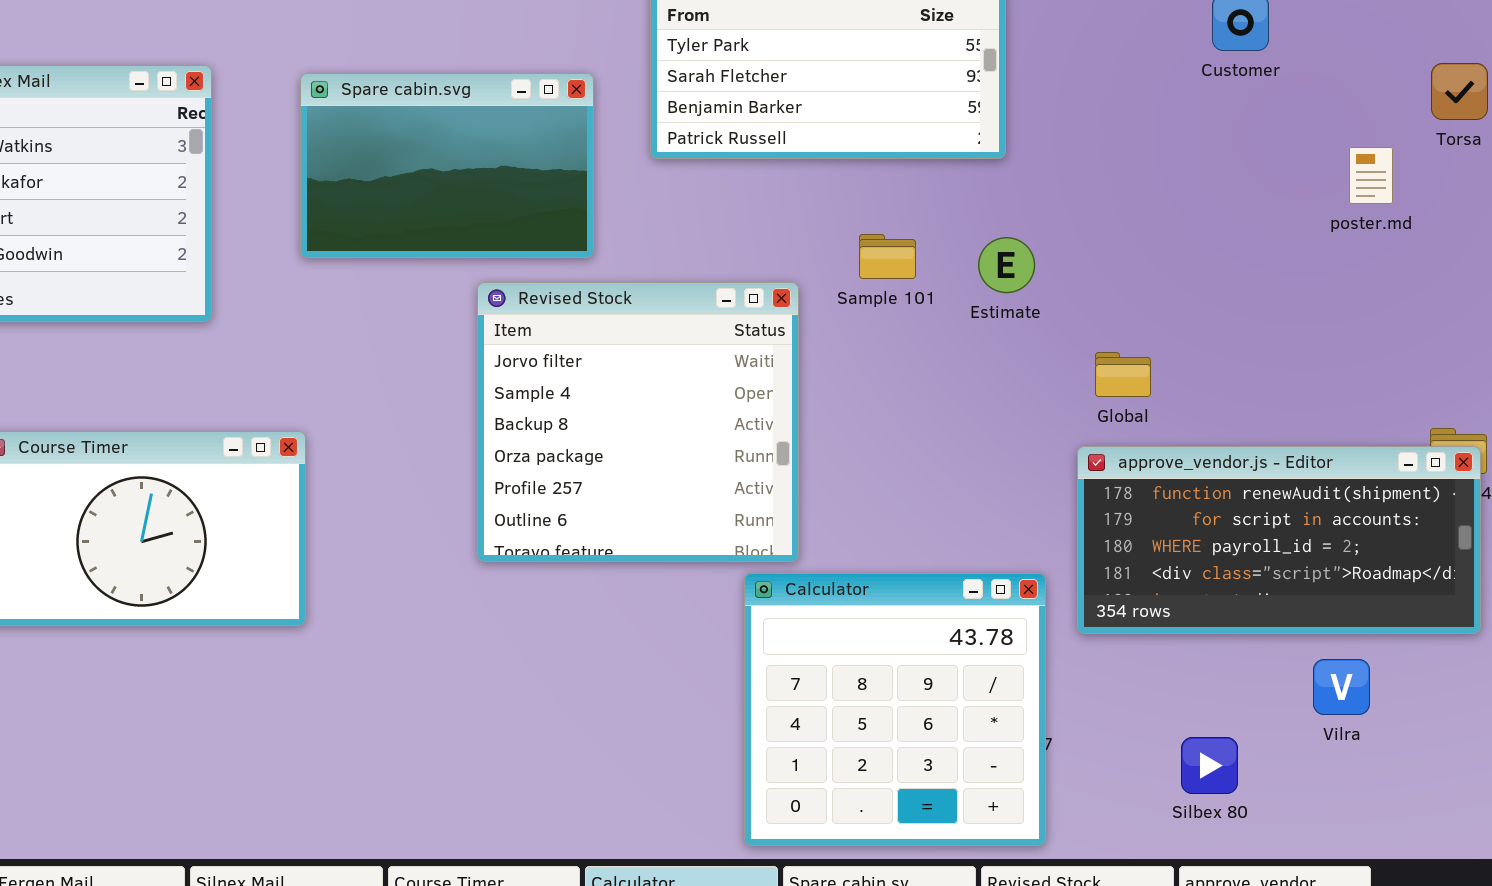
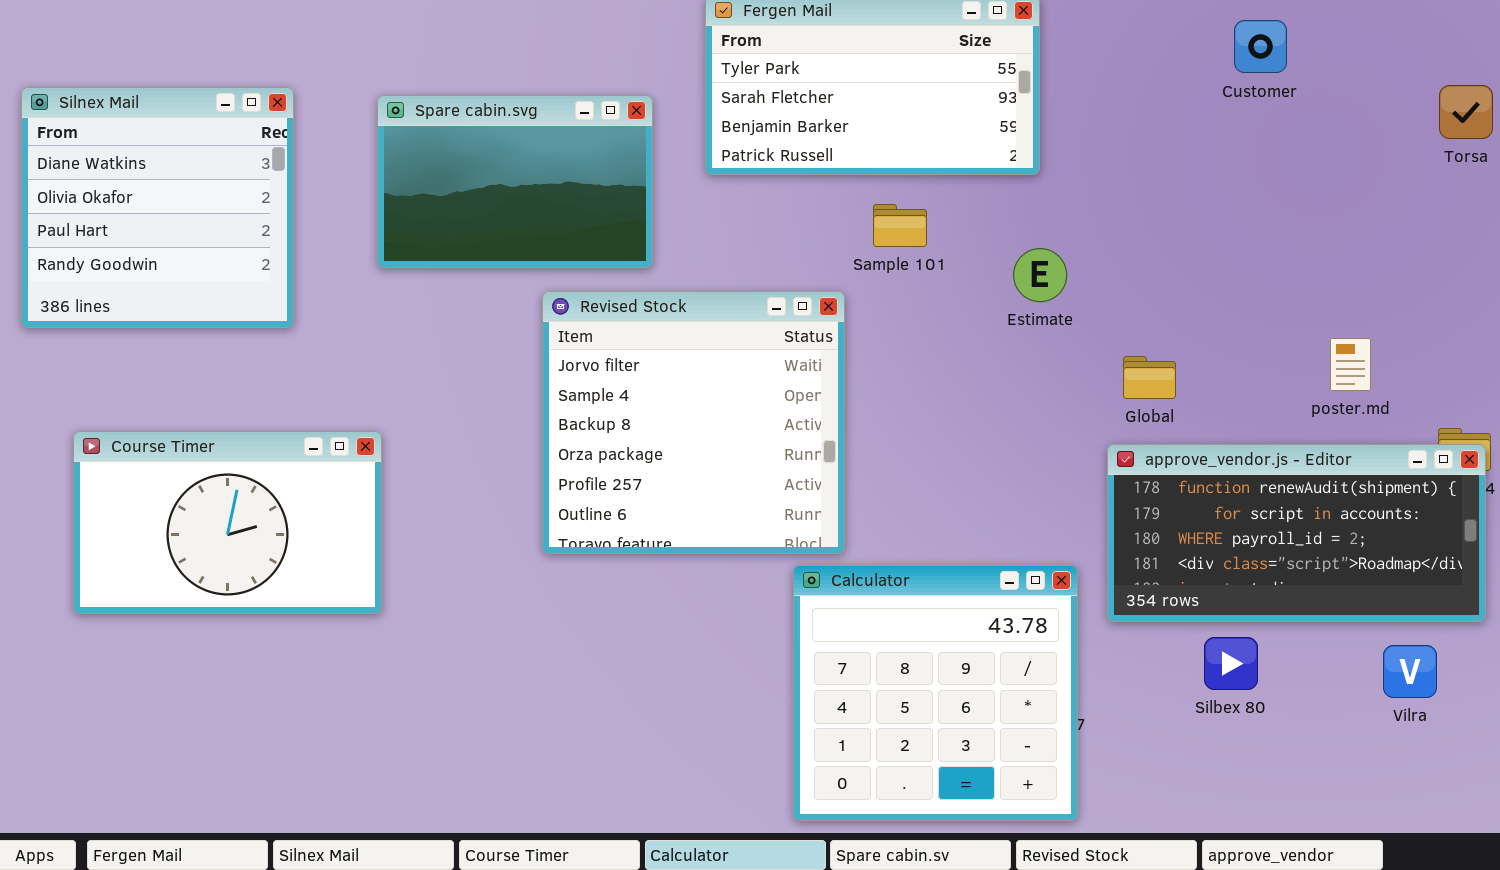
poster.md: [1349,147,1393,204] -> [1330,338,1371,391], moved
Sample 101: [859,234,916,279] -> [873,204,927,247], moved
Vilra: [1313,659,1370,715] -> [1383,645,1437,698], moved
Silbex 80: [1181,737,1238,794] -> [1204,637,1258,690], moved

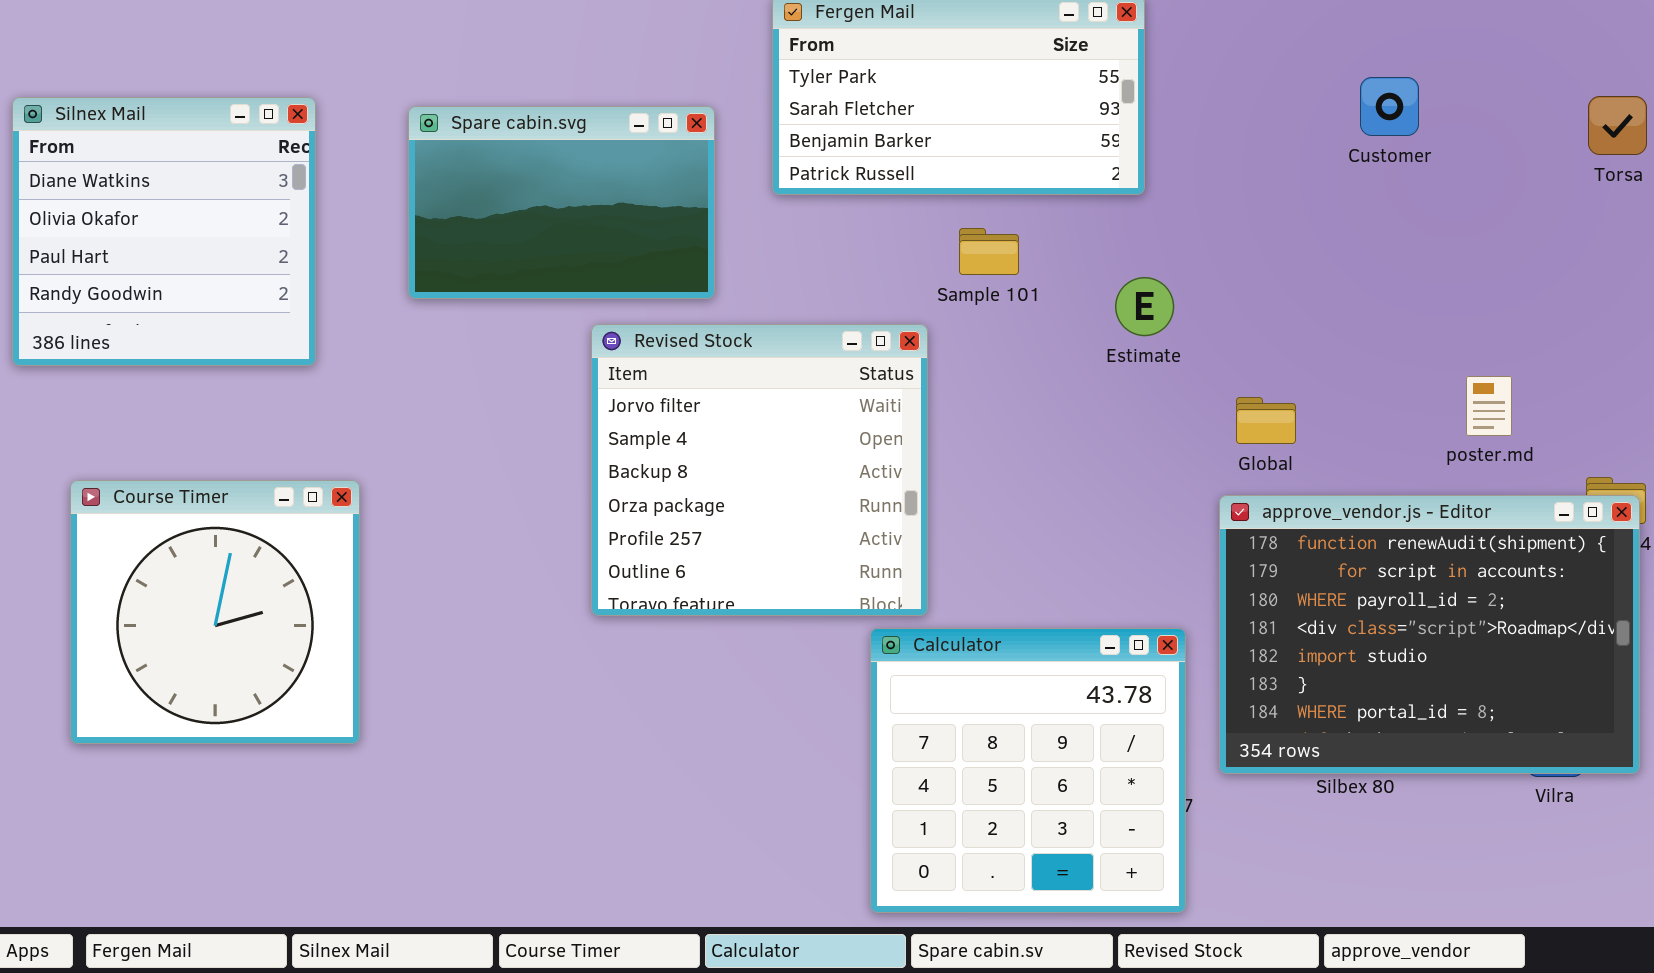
Customer: [1234,20,1287,73] -> [1360,77,1419,136], moved
Course Timer: [73,431,382,614] -> [70,480,360,744], resized
approve_vendor.js - Editor: [1107,444,1486,622] -> [1219,495,1640,774], resized

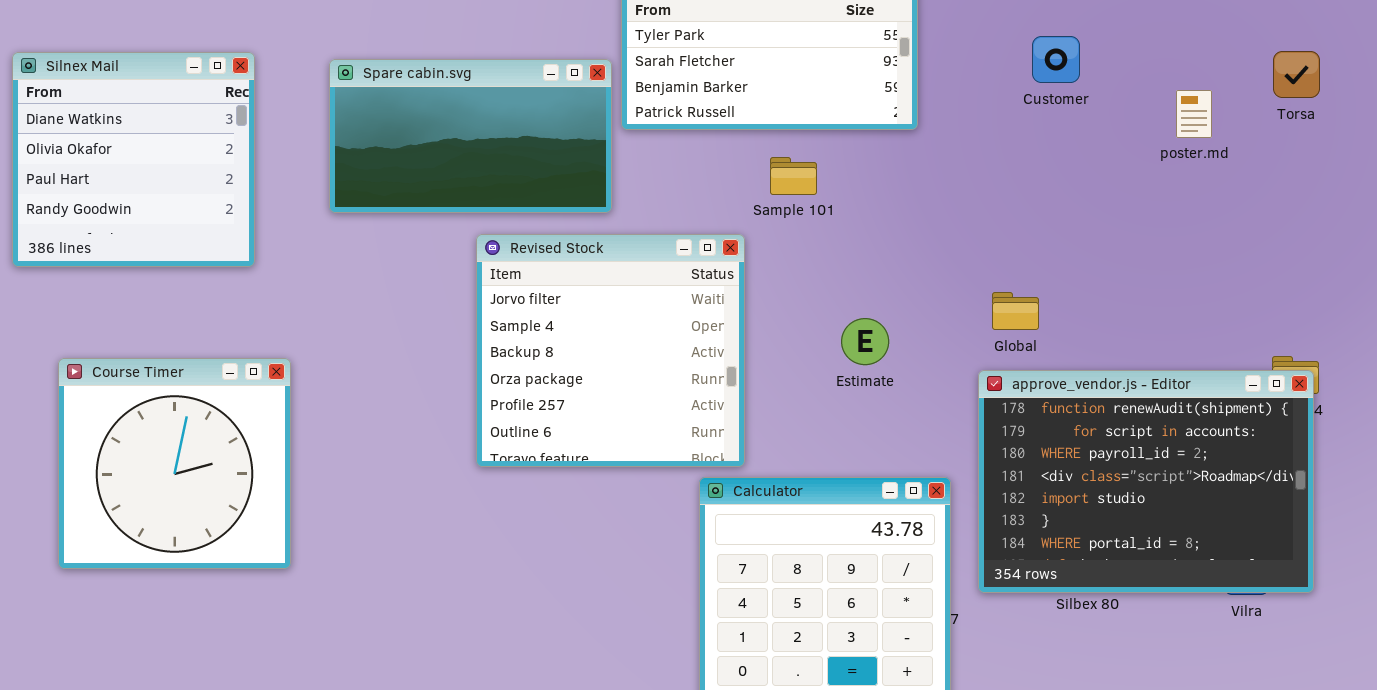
Customer: [1360,77,1419,136] -> [1032,36,1080,83], moved
Spare cabin.svg: [408,106,715,299] -> [329,59,612,213], resized
Estimate: [1115,277,1174,336] -> [841,318,889,365], moved
poster.md: [1466,376,1512,436] -> [1176,90,1212,138], moved

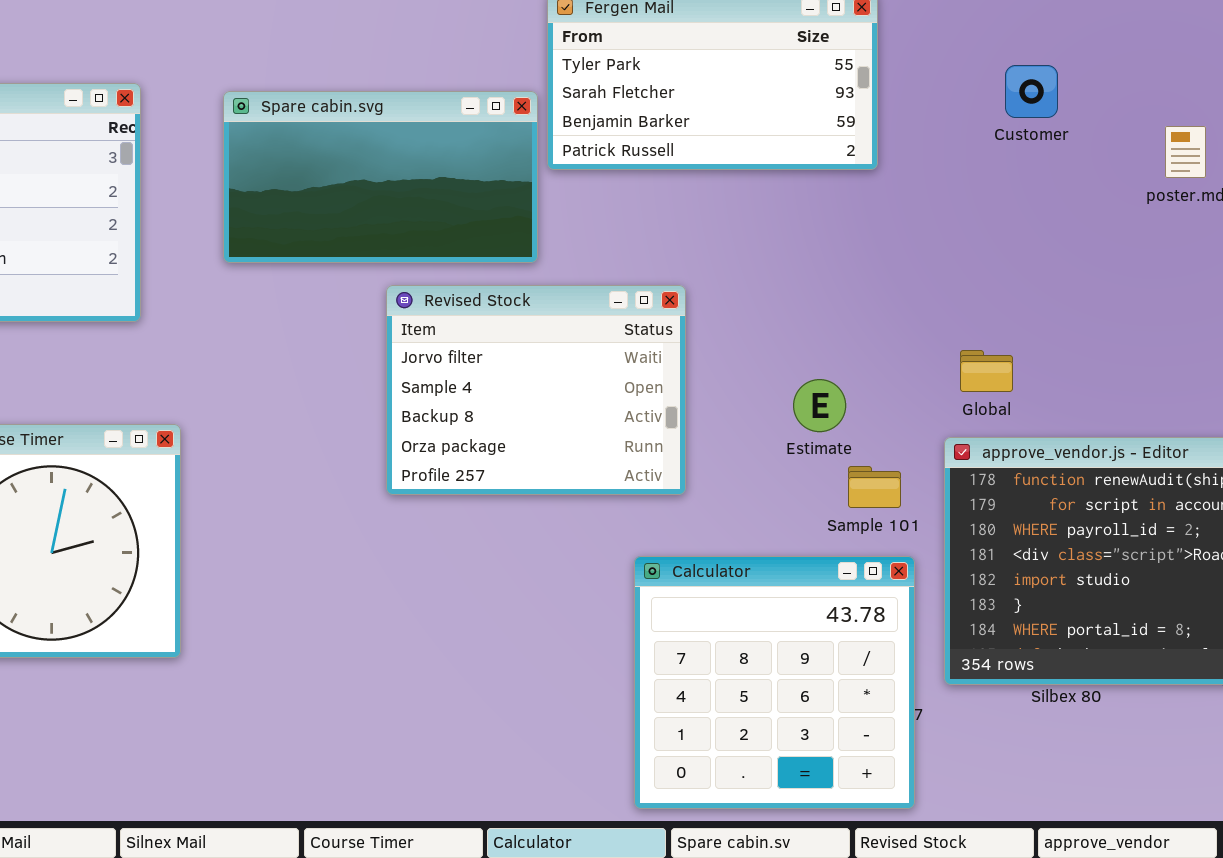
Sample 101: [770,157,817,195] -> [848,466,901,508], moved
Revised Stock: [476,234,745,467] -> [386,285,686,495], resized

